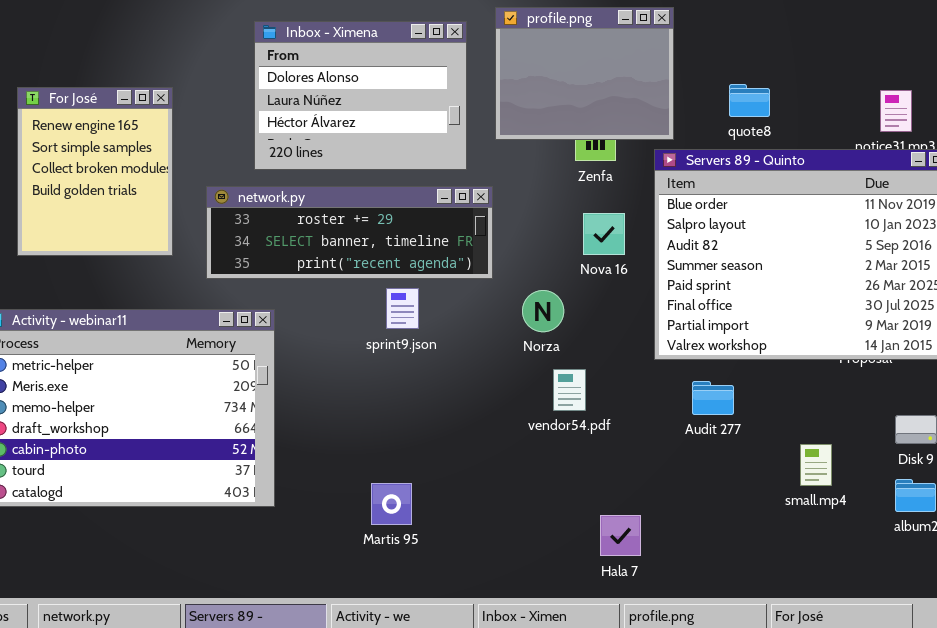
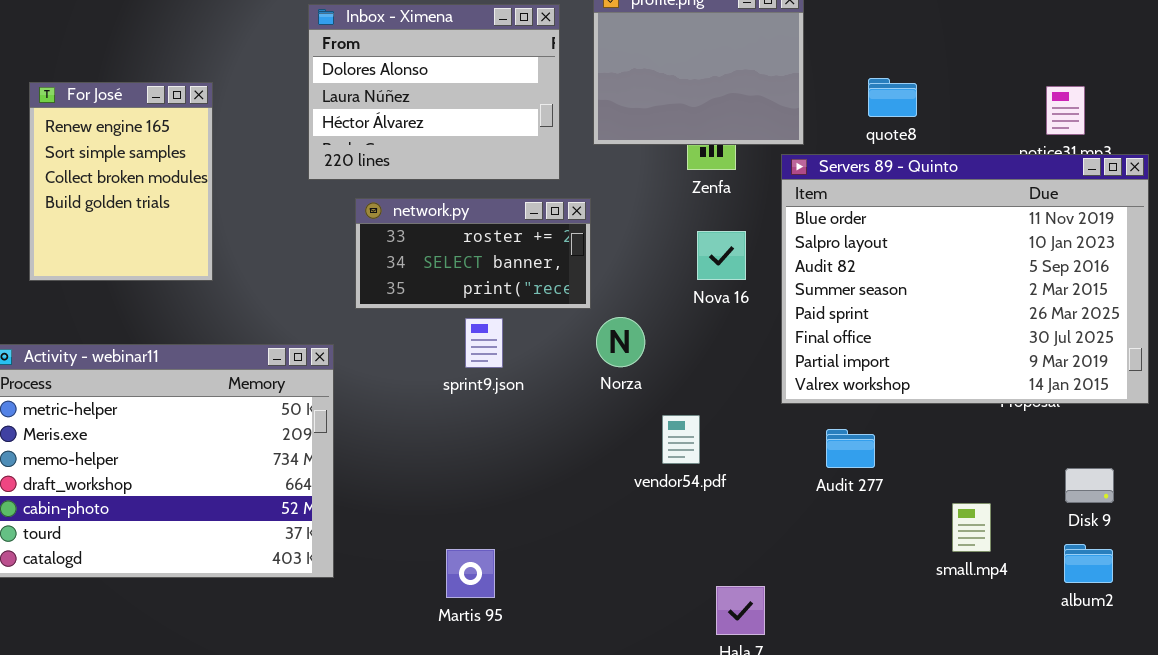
network.py: [206,186,493,279] -> [355,198,591,309], resized
Norza: [522,290,564,332] -> [596,317,645,367], moved

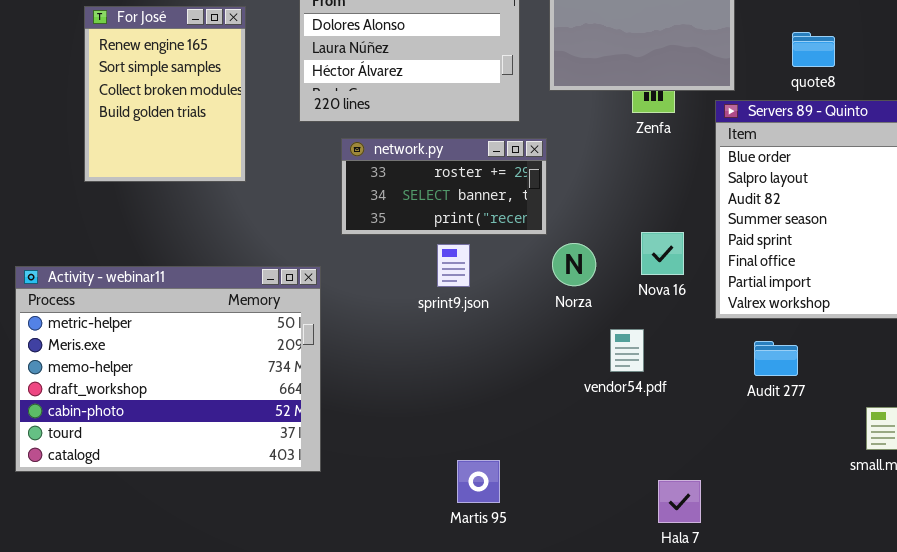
For José: [29,82,213,281] -> [84,6,246,182], moved
Nova 16: [697,231,746,280] -> [641,232,684,275], moved
Martis 95: [446,549,495,598] -> [457,460,500,503], moved

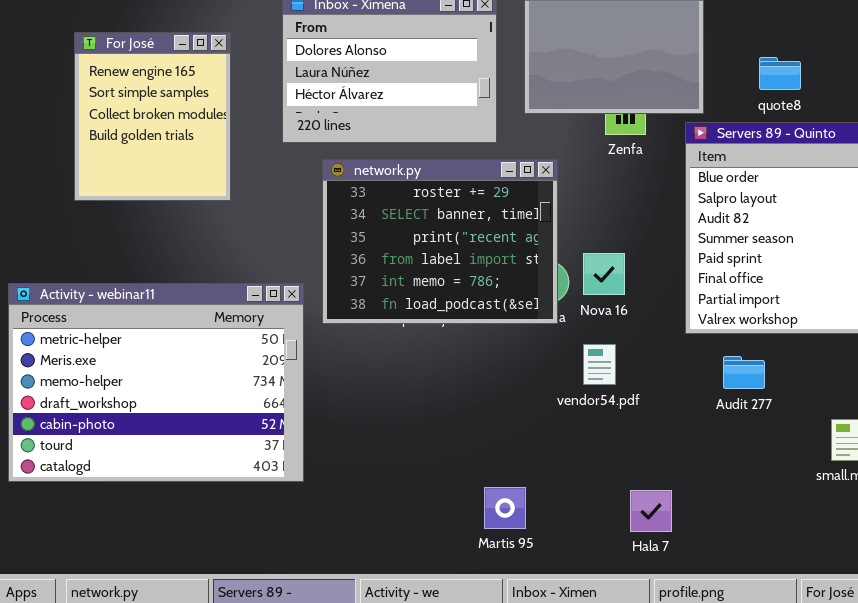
network.py: [341,138,547,235] -> [322,159,558,324], resized
Nova 16: [641,232,684,275] -> [583,253,625,295], moved
Martis 95: [457,460,500,503] -> [484,487,526,529], moved

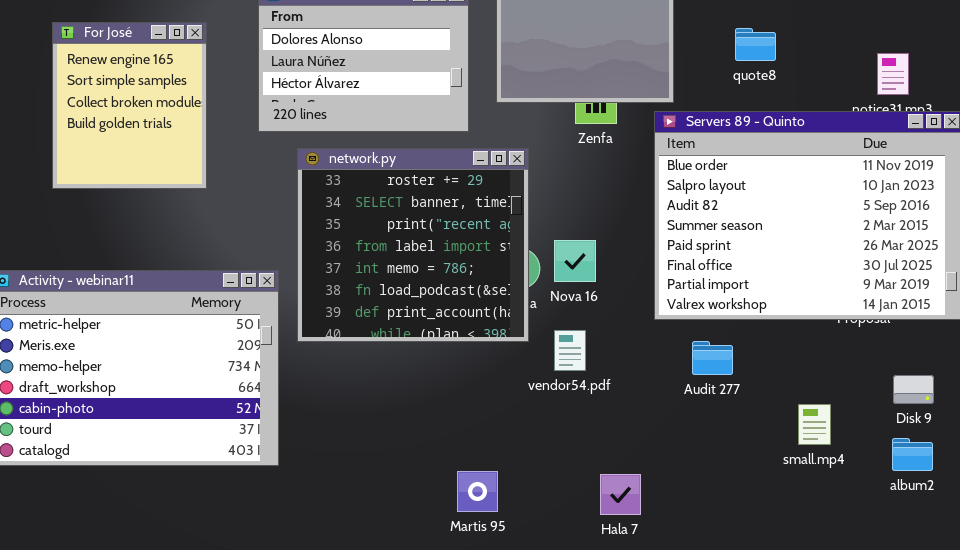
quote8: [759,57,801,90] -> [735,28,776,61], moved
network.py: [322,159,558,324] -> [297,148,529,342], resized

